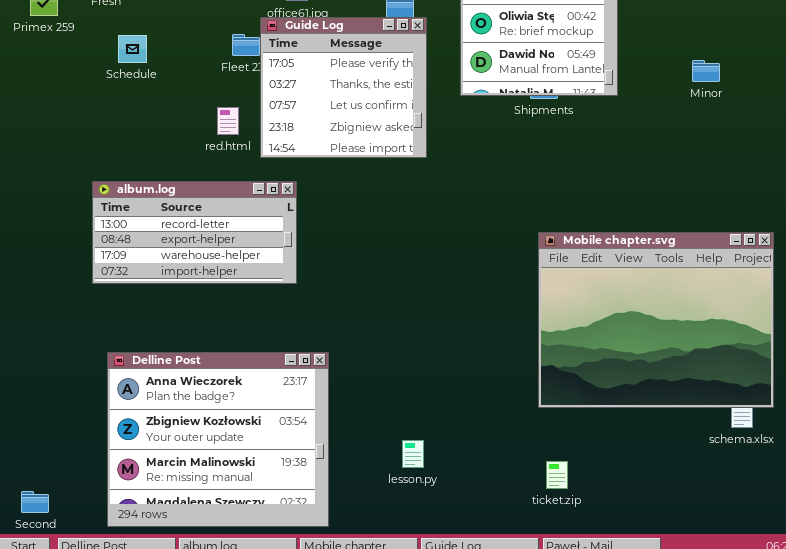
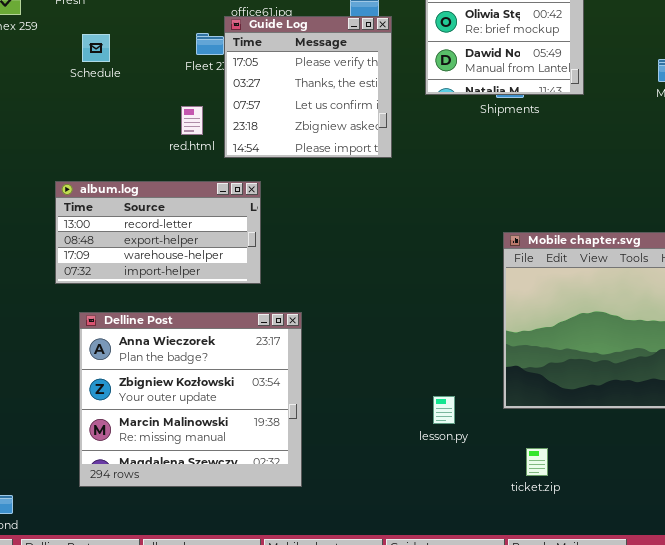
Delline Post: [107,352,329,527] -> [79,312,302,487], moved
lesson.py: [402,440,424,468] -> [433,396,455,424], moved
ticket.zip: [546,461,568,489] -> [526,448,548,476], moved

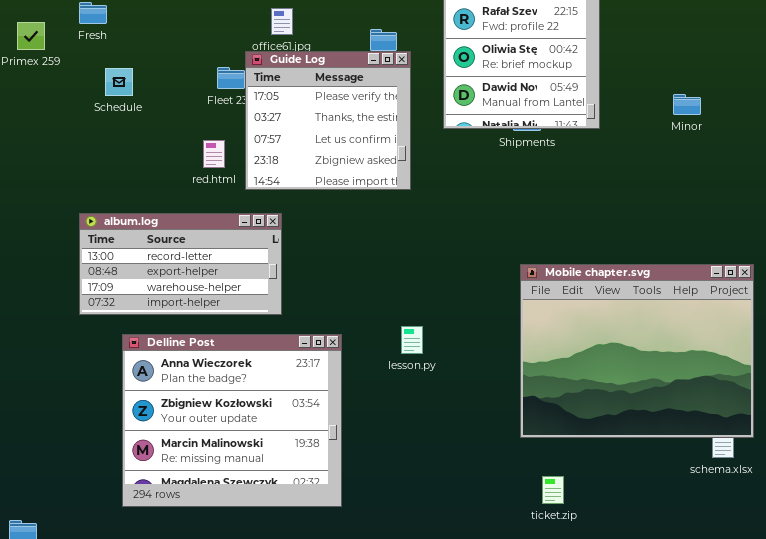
Delline Post: [79,312,302,487] -> [122,334,342,507], moved
lesson.py: [433,396,455,424] -> [401,326,423,354], moved

